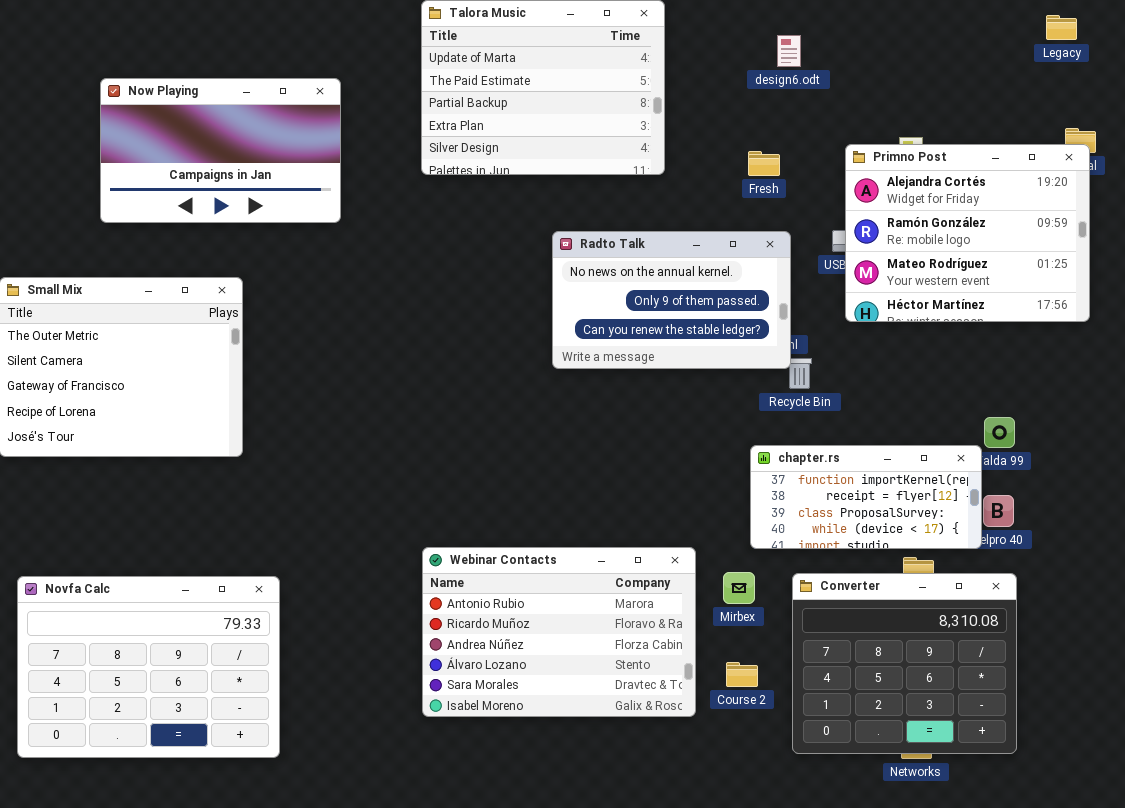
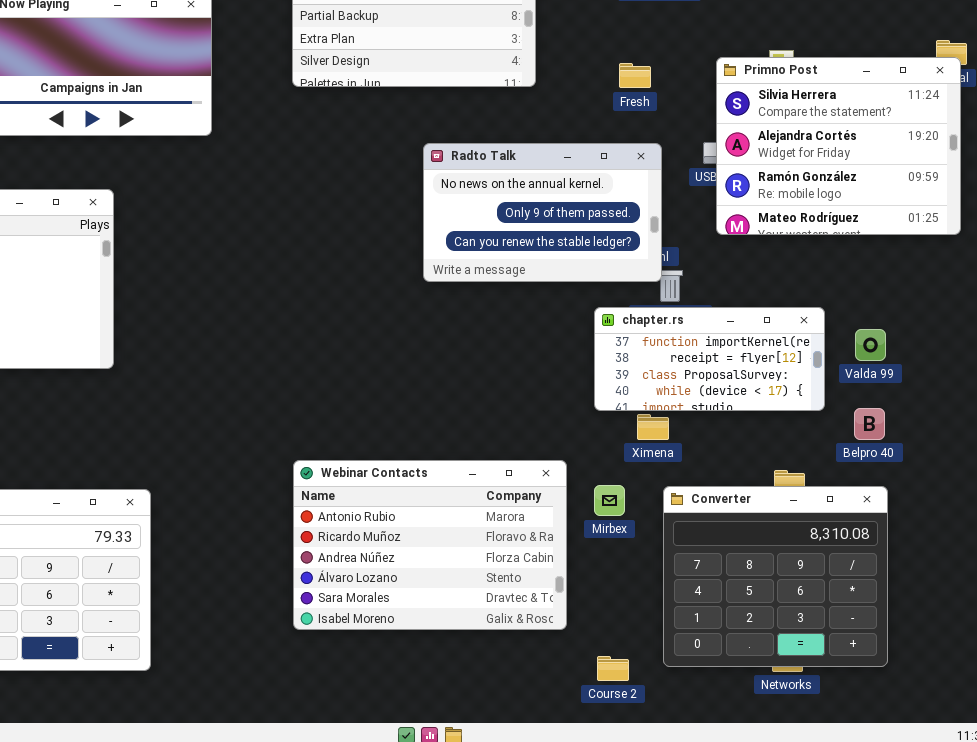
Primno Post: [845,144,1090,322] -> [716,57,961,235], scrolled up 1 row
chapter.rs: [750,445,982,549] -> [594,307,825,411], moved
Course 2: [726,662,758,687] -> [597,656,629,681], moved

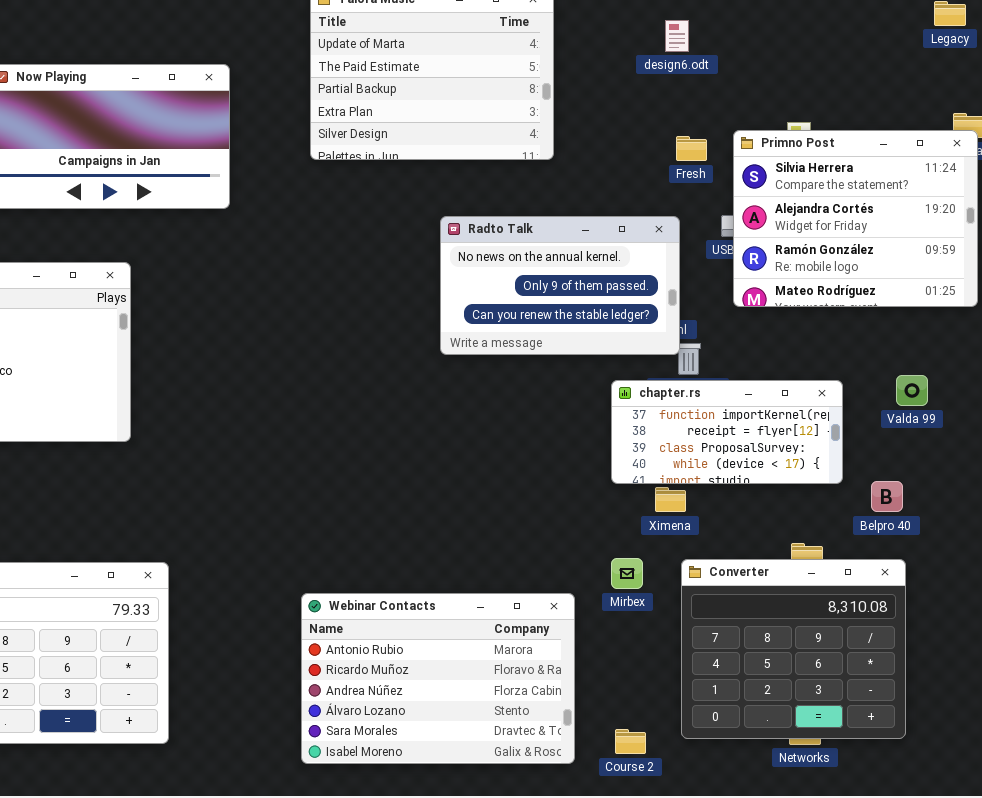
Fresh: [619,63,651,88] -> [676,136,707,161], moved
Valda 99: [855,329,886,361] -> [896,375,928,406], moved
Webinar Contacts: [293,460,567,630] -> [301,593,575,764], moved

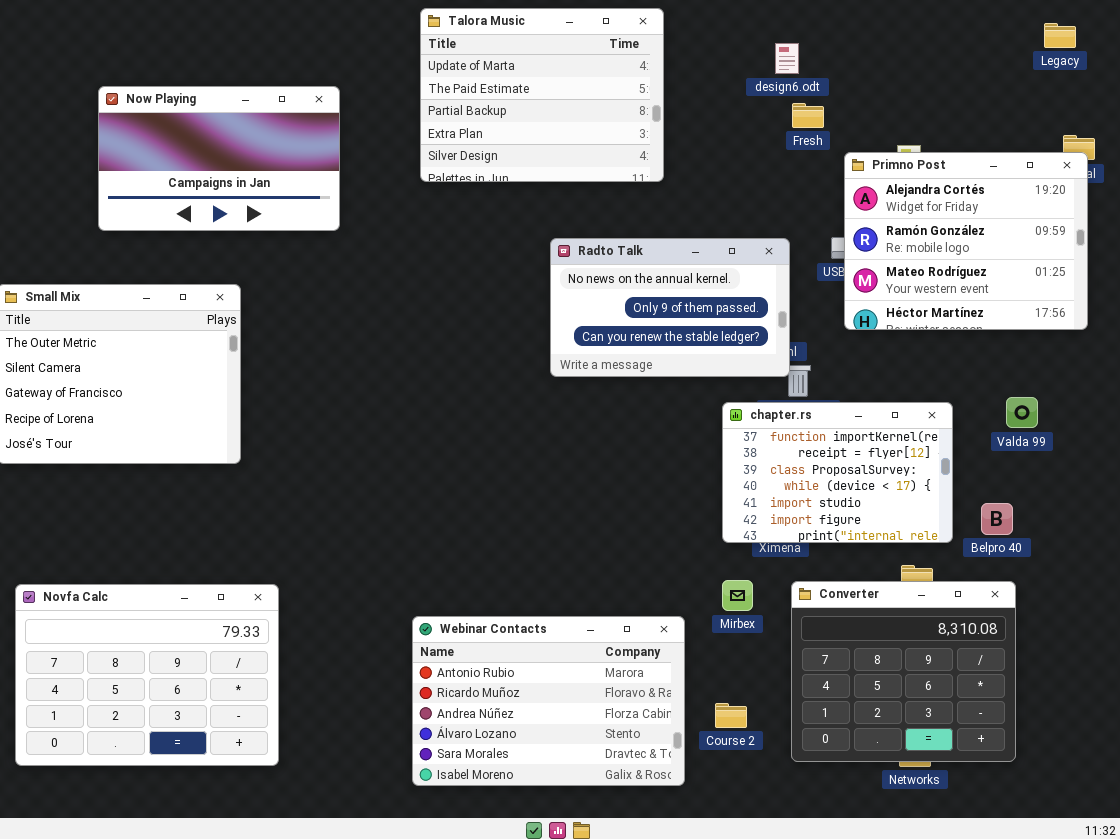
Primno Post: [733,130,978,307] -> [844,152,1088,330], scrolled down 1 row
Fresh: [676,136,707,161] -> [792,103,824,128], moved
chapter.rs: [611,380,843,484] -> [722,402,953,543], resized
Course 2: [615,729,646,754] -> [715,703,747,728], moved

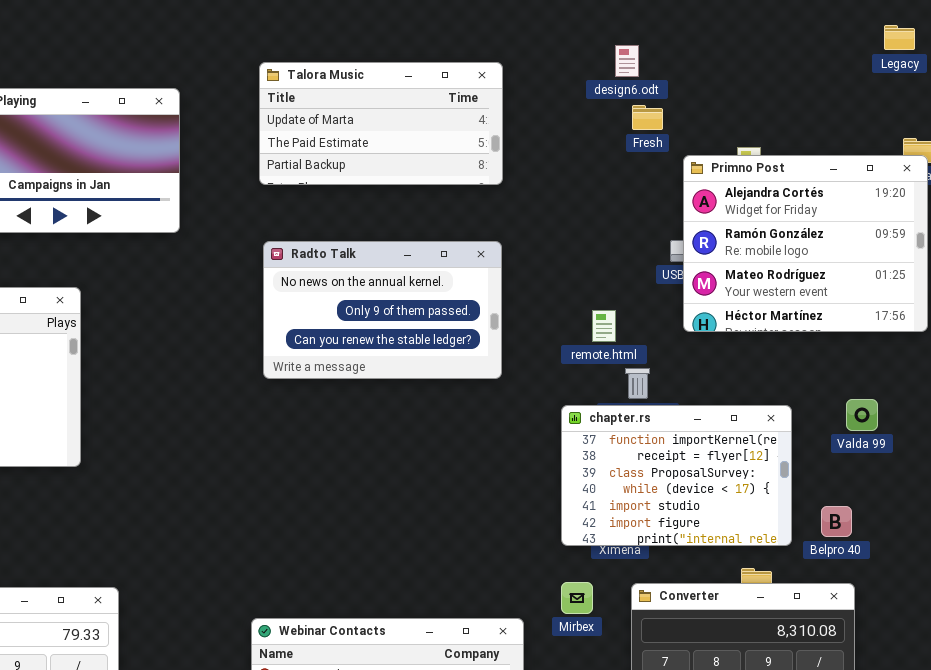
Talora Music: [420,8,664,182] -> [259,62,503,185], resized
Radto Talk: [550,238,790,377] -> [263,241,502,379], moved

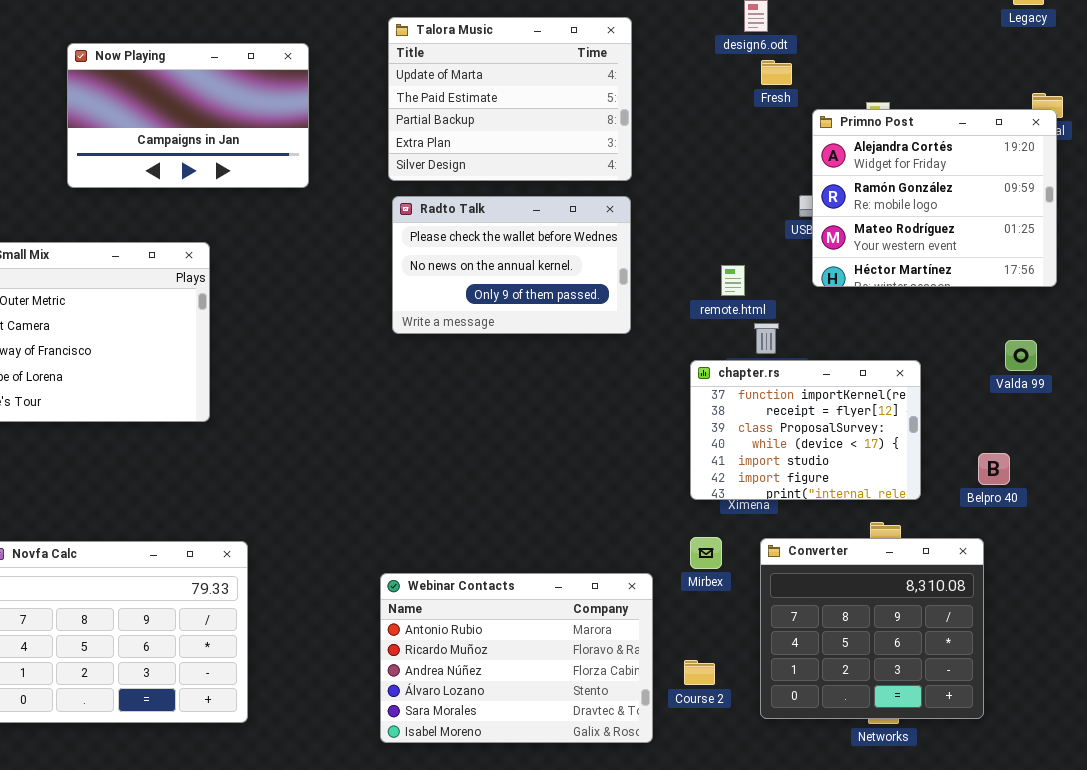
Talora Music: [259,62,503,185] -> [388,17,632,181], resized
Radto Talk: [263,241,502,379] -> [392,196,631,334], scrolled up 1 row
Valda 99: [846,399,878,431] -> [1005,340,1037,371], moved
Belpro 40: [821,506,852,537] -> [978,453,1010,485], moved

